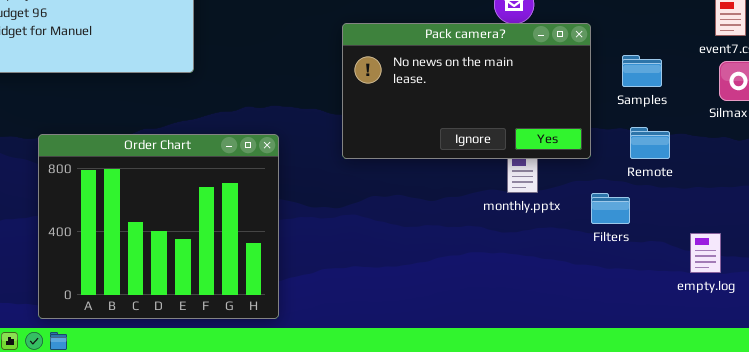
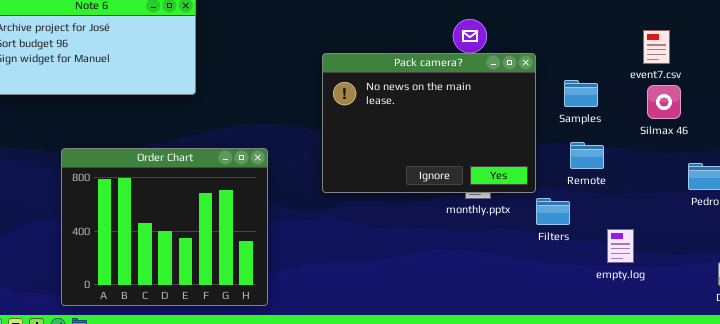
Pack camera?: [342,23,591,159] -> [322,53,536,193], resized
empty.log: [690,233,721,273] -> [607,229,634,263], moved

